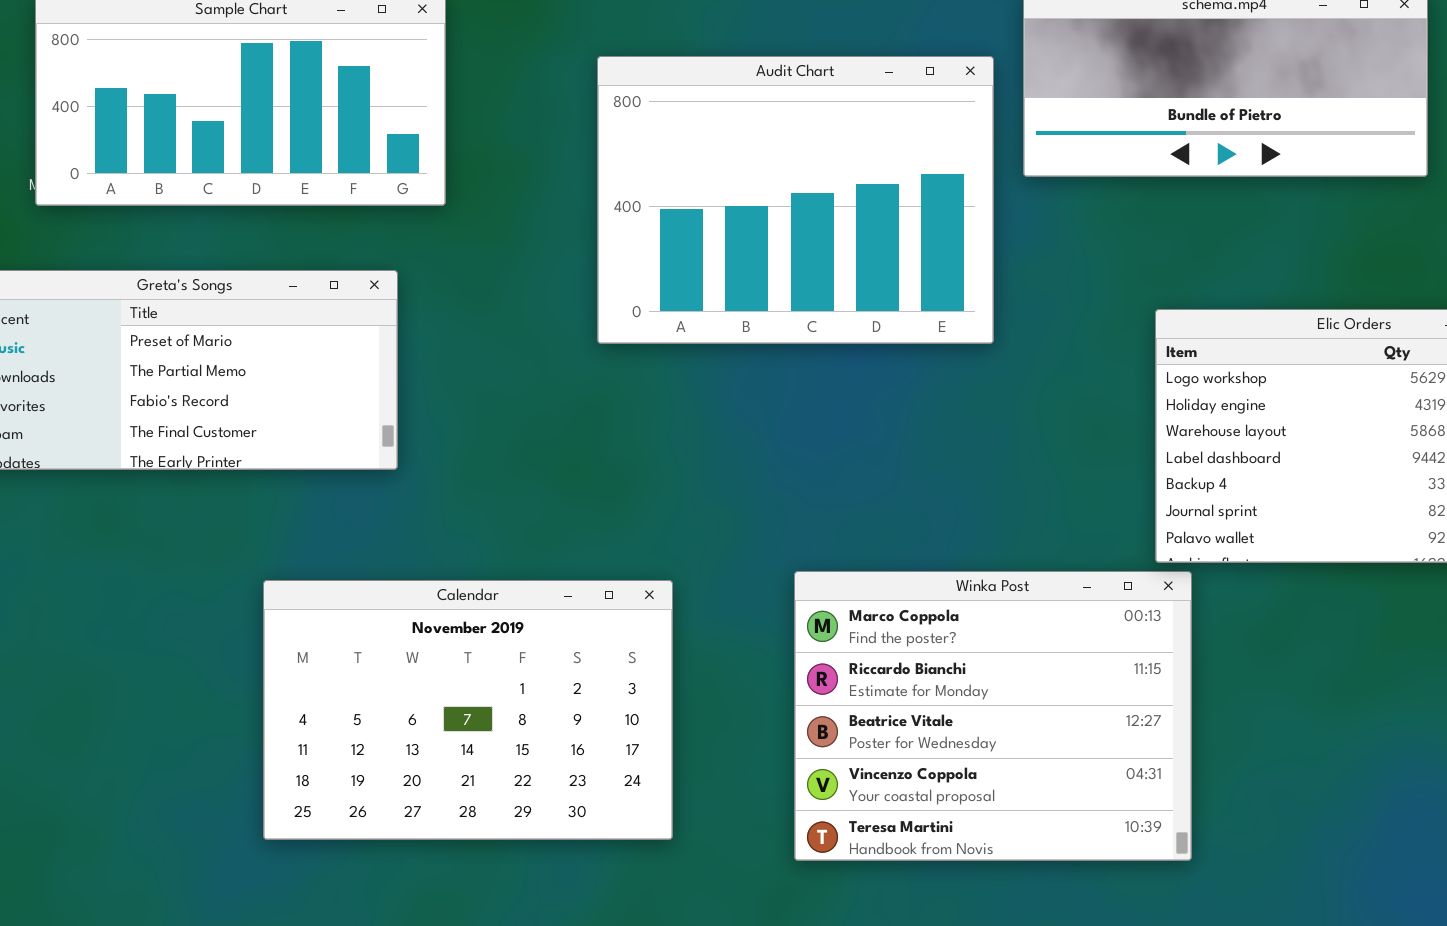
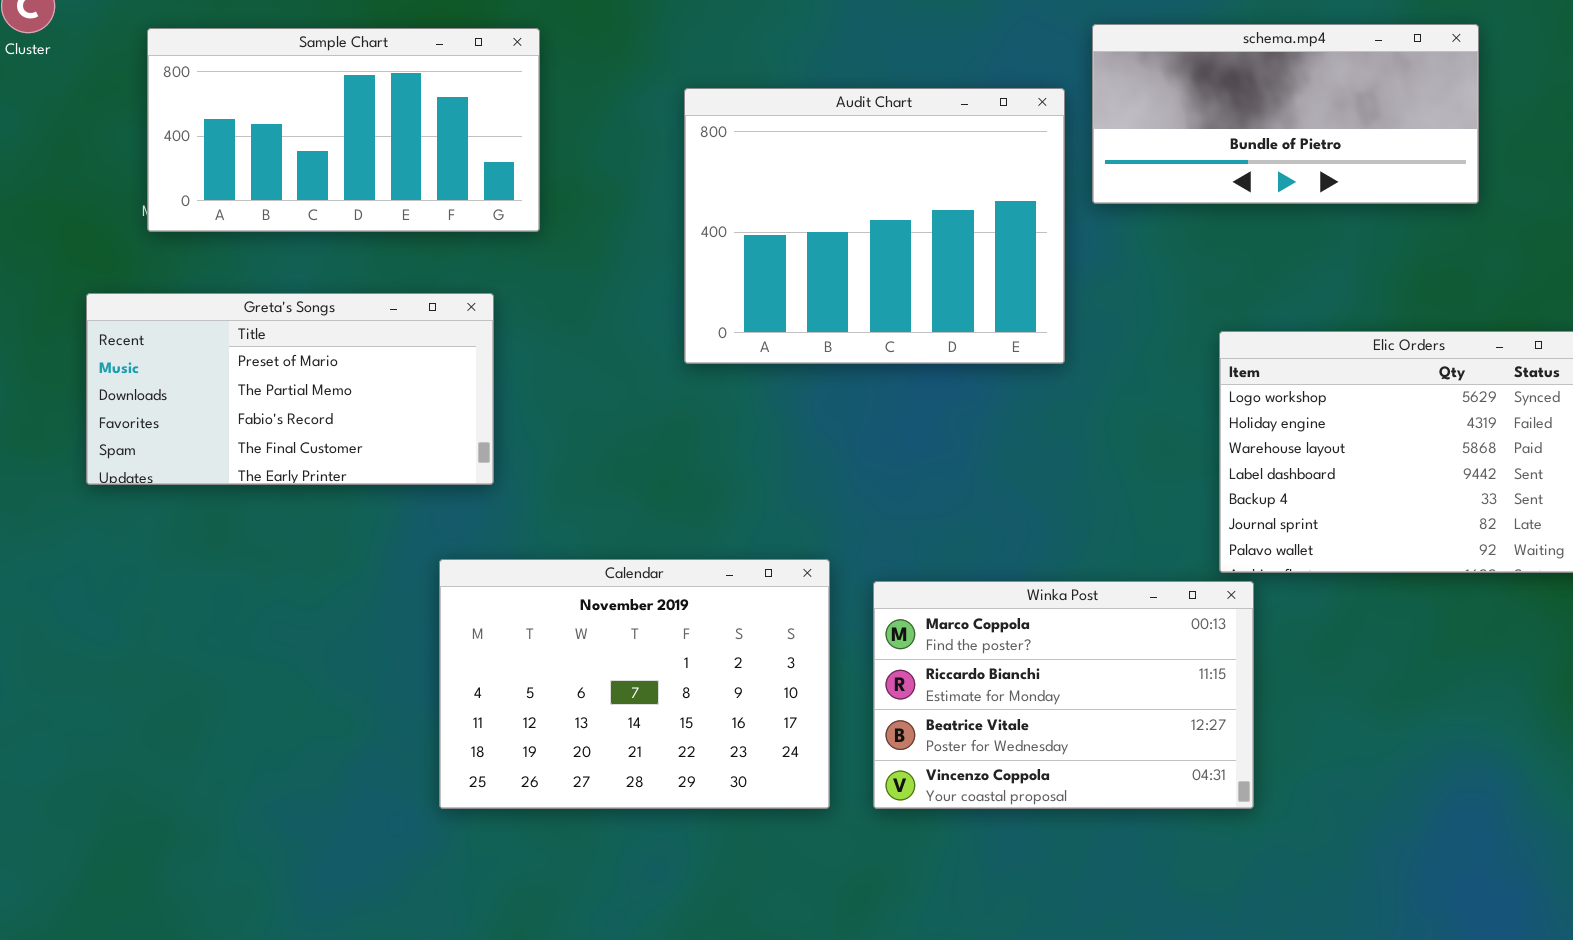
Winka Post: [794,571,1192,861] -> [873,581,1254,809], resized
Calendar: [263,580,673,840] -> [439,559,830,809], moved

